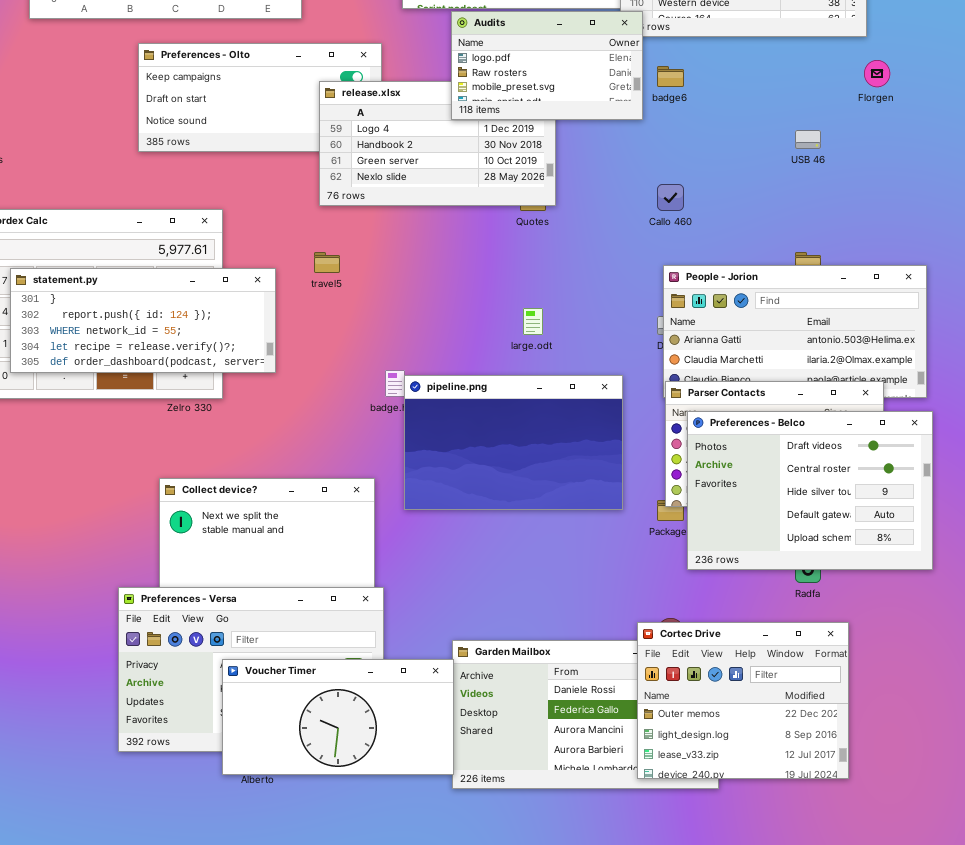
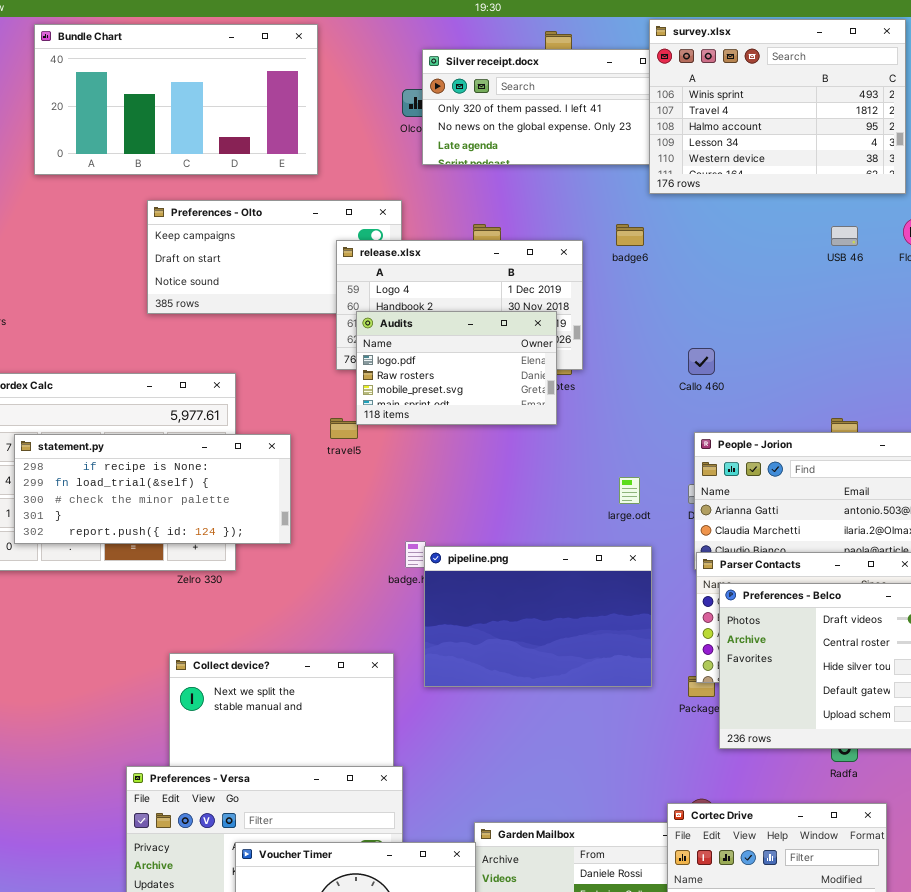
Audits: [451,11,643,120] -> [356,311,557,425], moved
badge6: [657,66,684,87] -> [616,224,644,246], moved
USB 46: [795,130,821,149] -> [831,226,858,246], moved
statement.py: [10,268,276,373] -> [14,434,291,544], scrolled up 3 rows
large.odt: [523,308,543,335] -> [619,477,640,504], moved

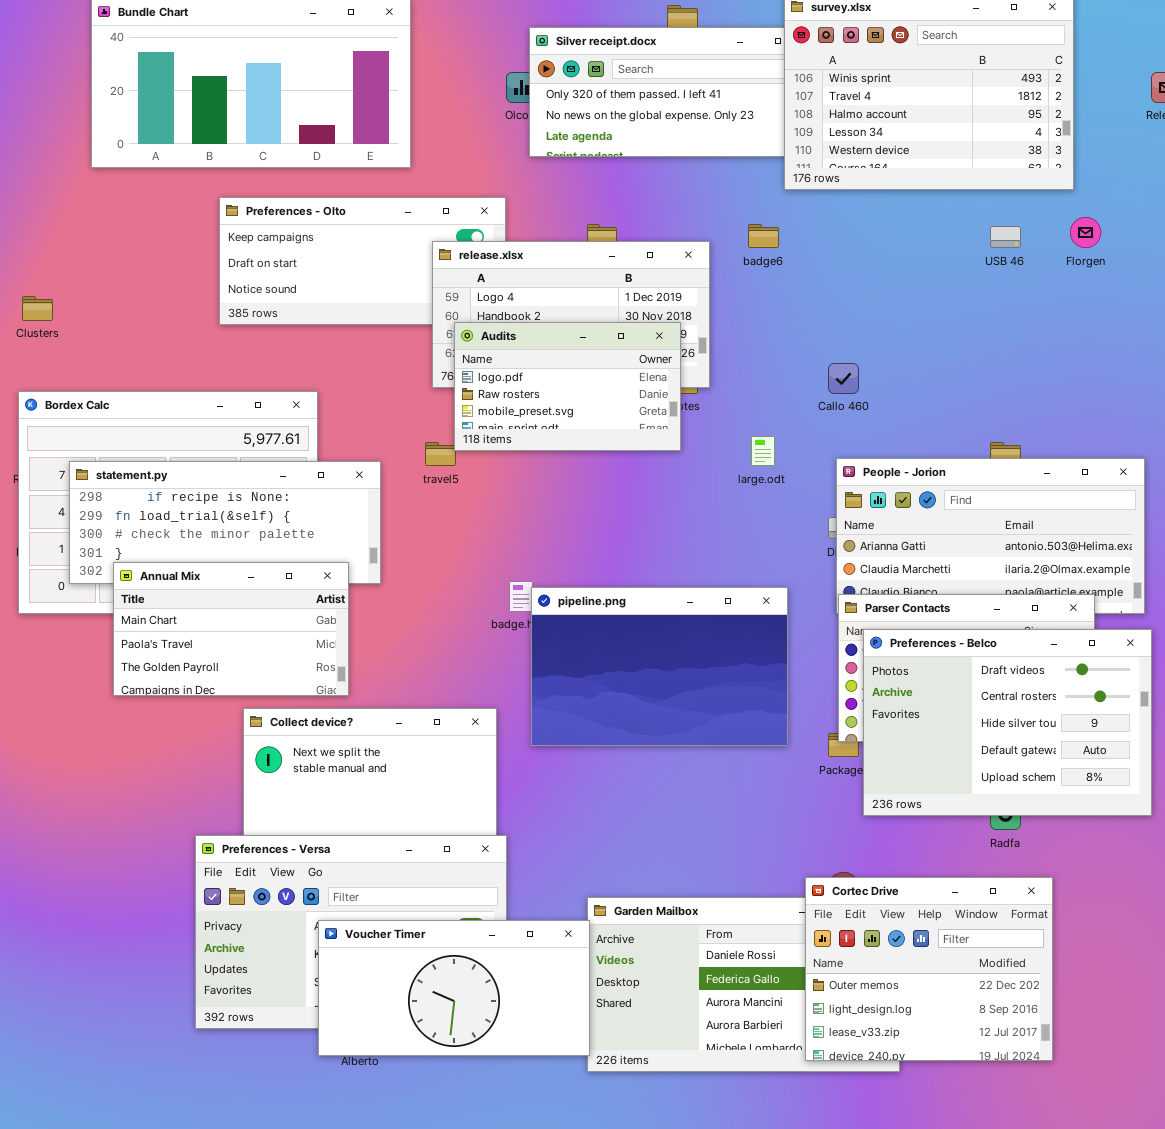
large.odt: [619,477,640,504] -> [751,436,775,466], moved
Annual Mix: none -> [113,562,349,696], opened

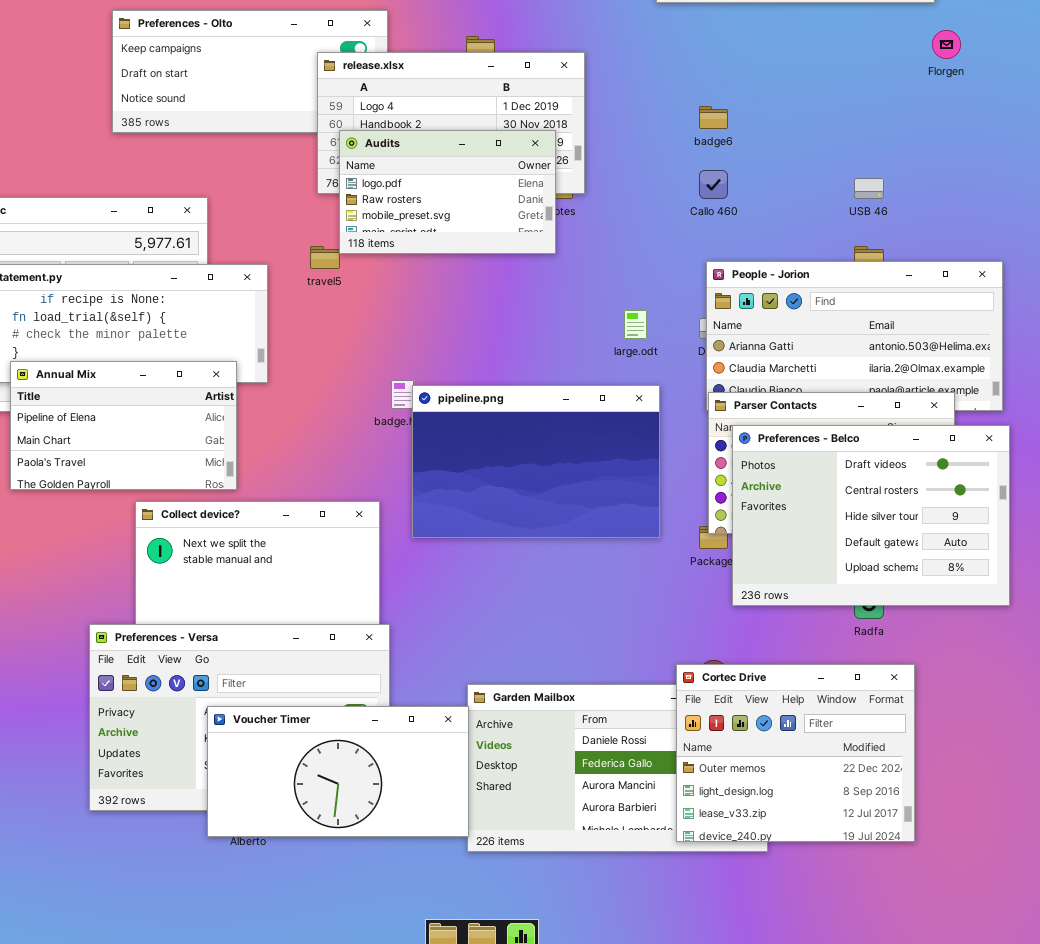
badge6: [748,224,779,248] -> [699,106,728,129], moved
USB 46: [990,226,1021,248] -> [854,178,884,199], moved
large.odt: [751,436,775,466] -> [624,310,647,339], moved
Annual Mix: [113,562,349,696] -> [10,361,237,490], scrolled up 1 row

